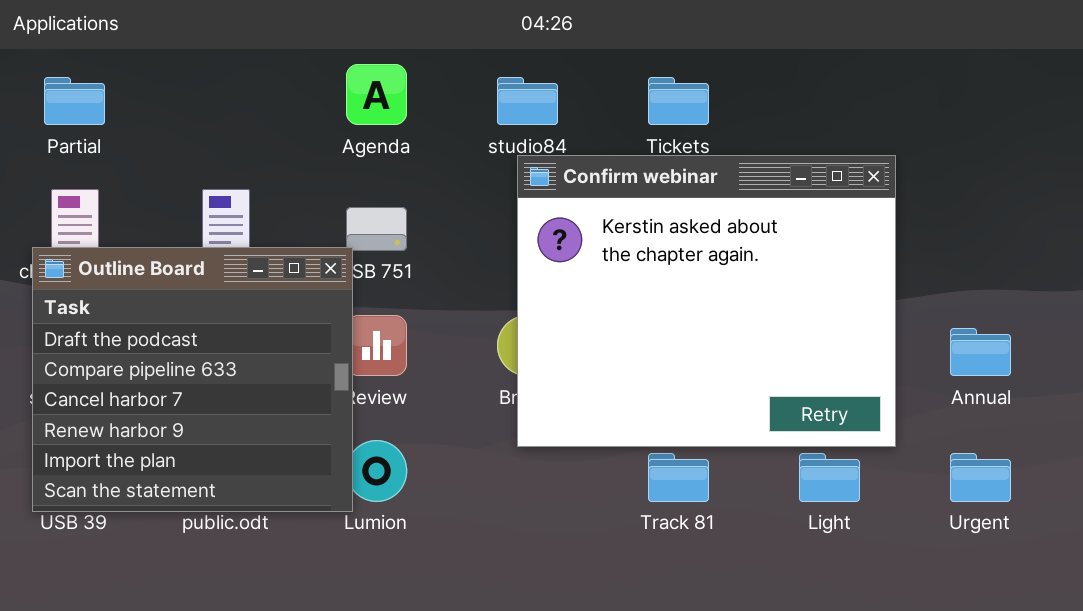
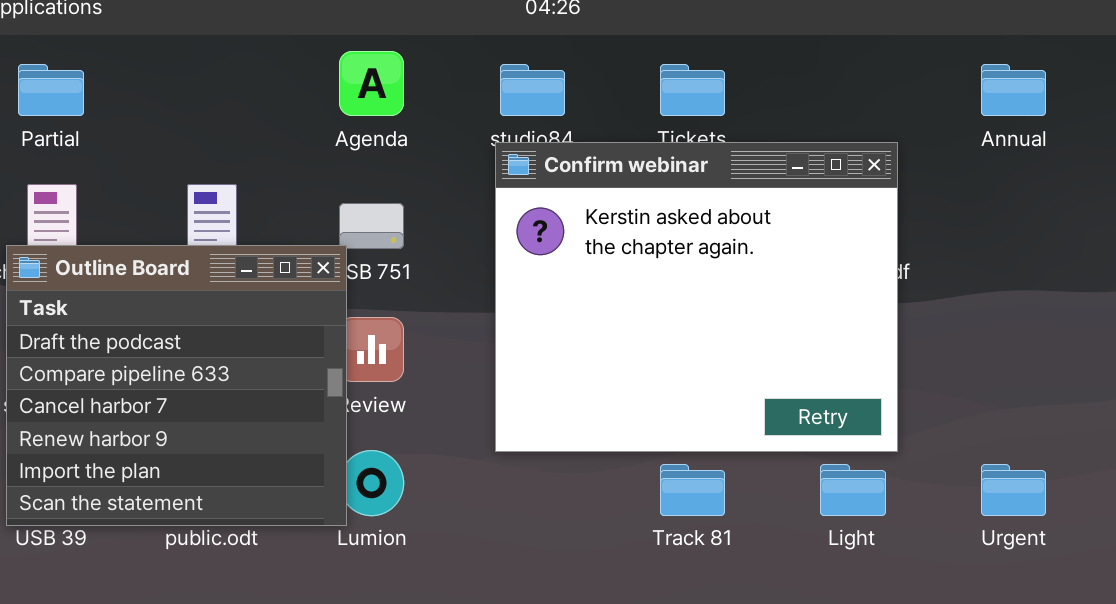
Confirm webinar: [517,155,896,447] -> [495,142,898,452], moved
Annual: [950,328,1011,376] -> [981,64,1046,116], moved

